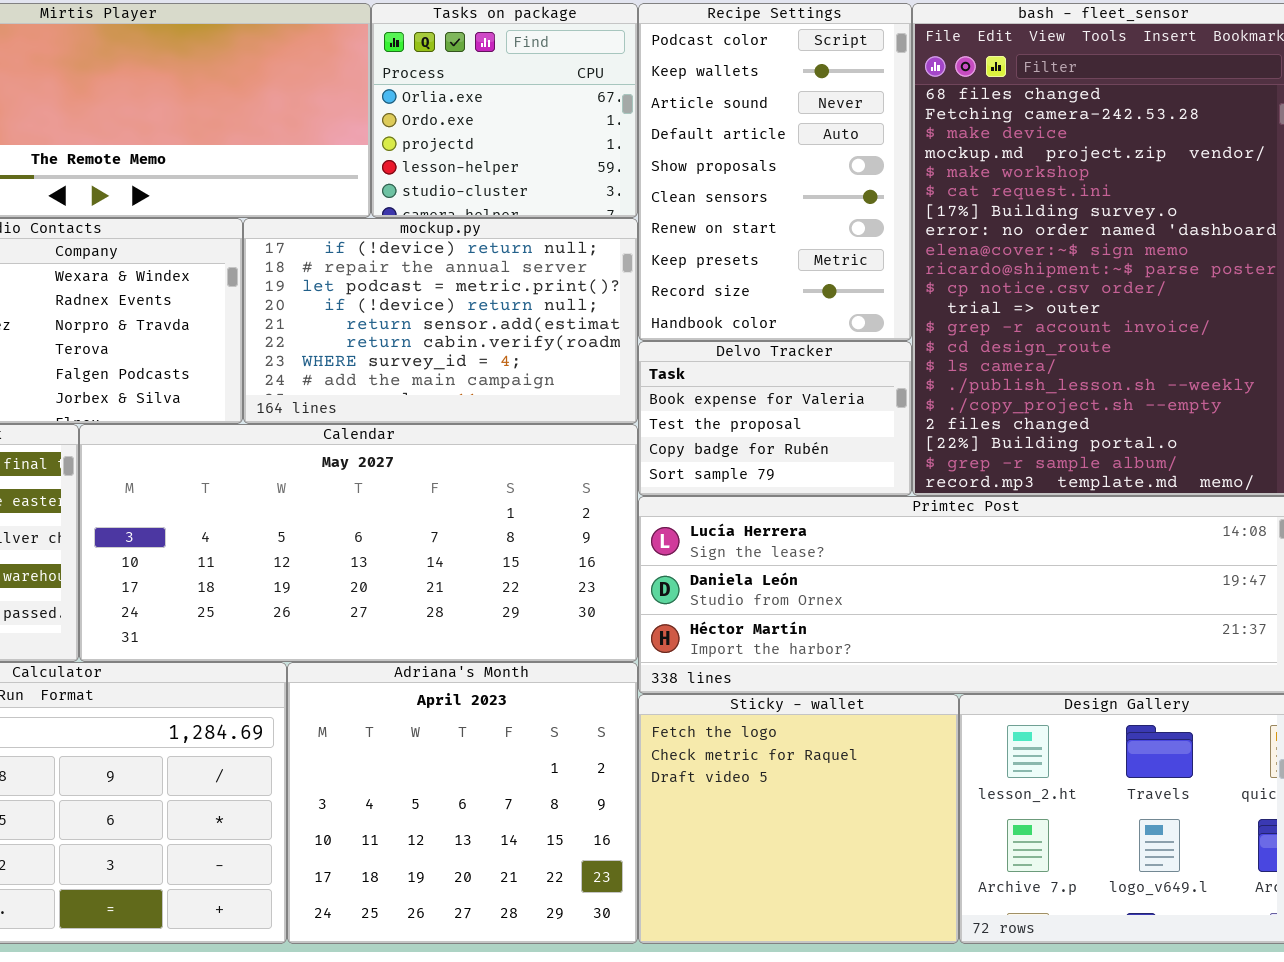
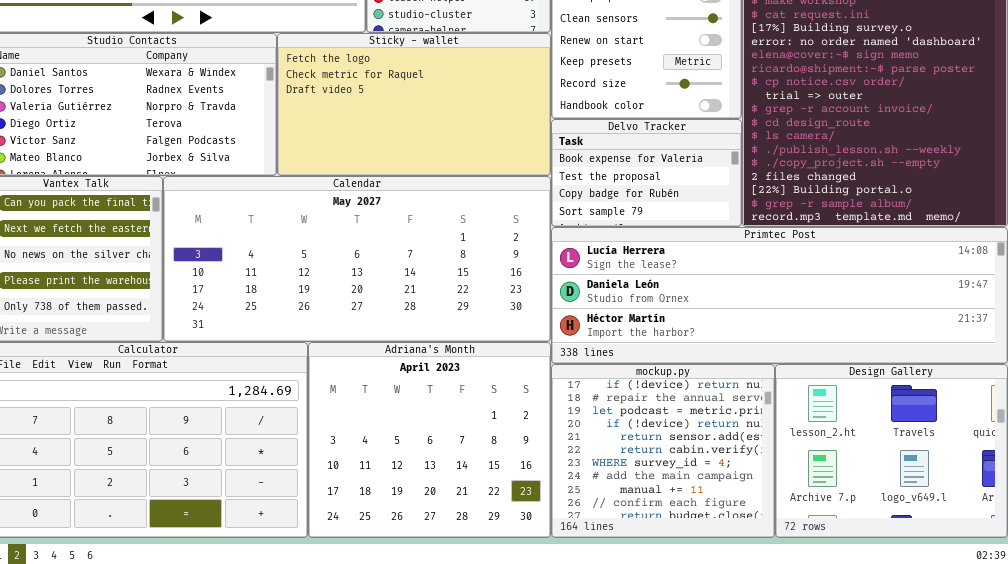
mockup.py: [243,218,638,424] -> [551,364,775,538], moved, resized
Sticky - wallet: [638,694,959,944] -> [277,33,551,176], moved, resized

